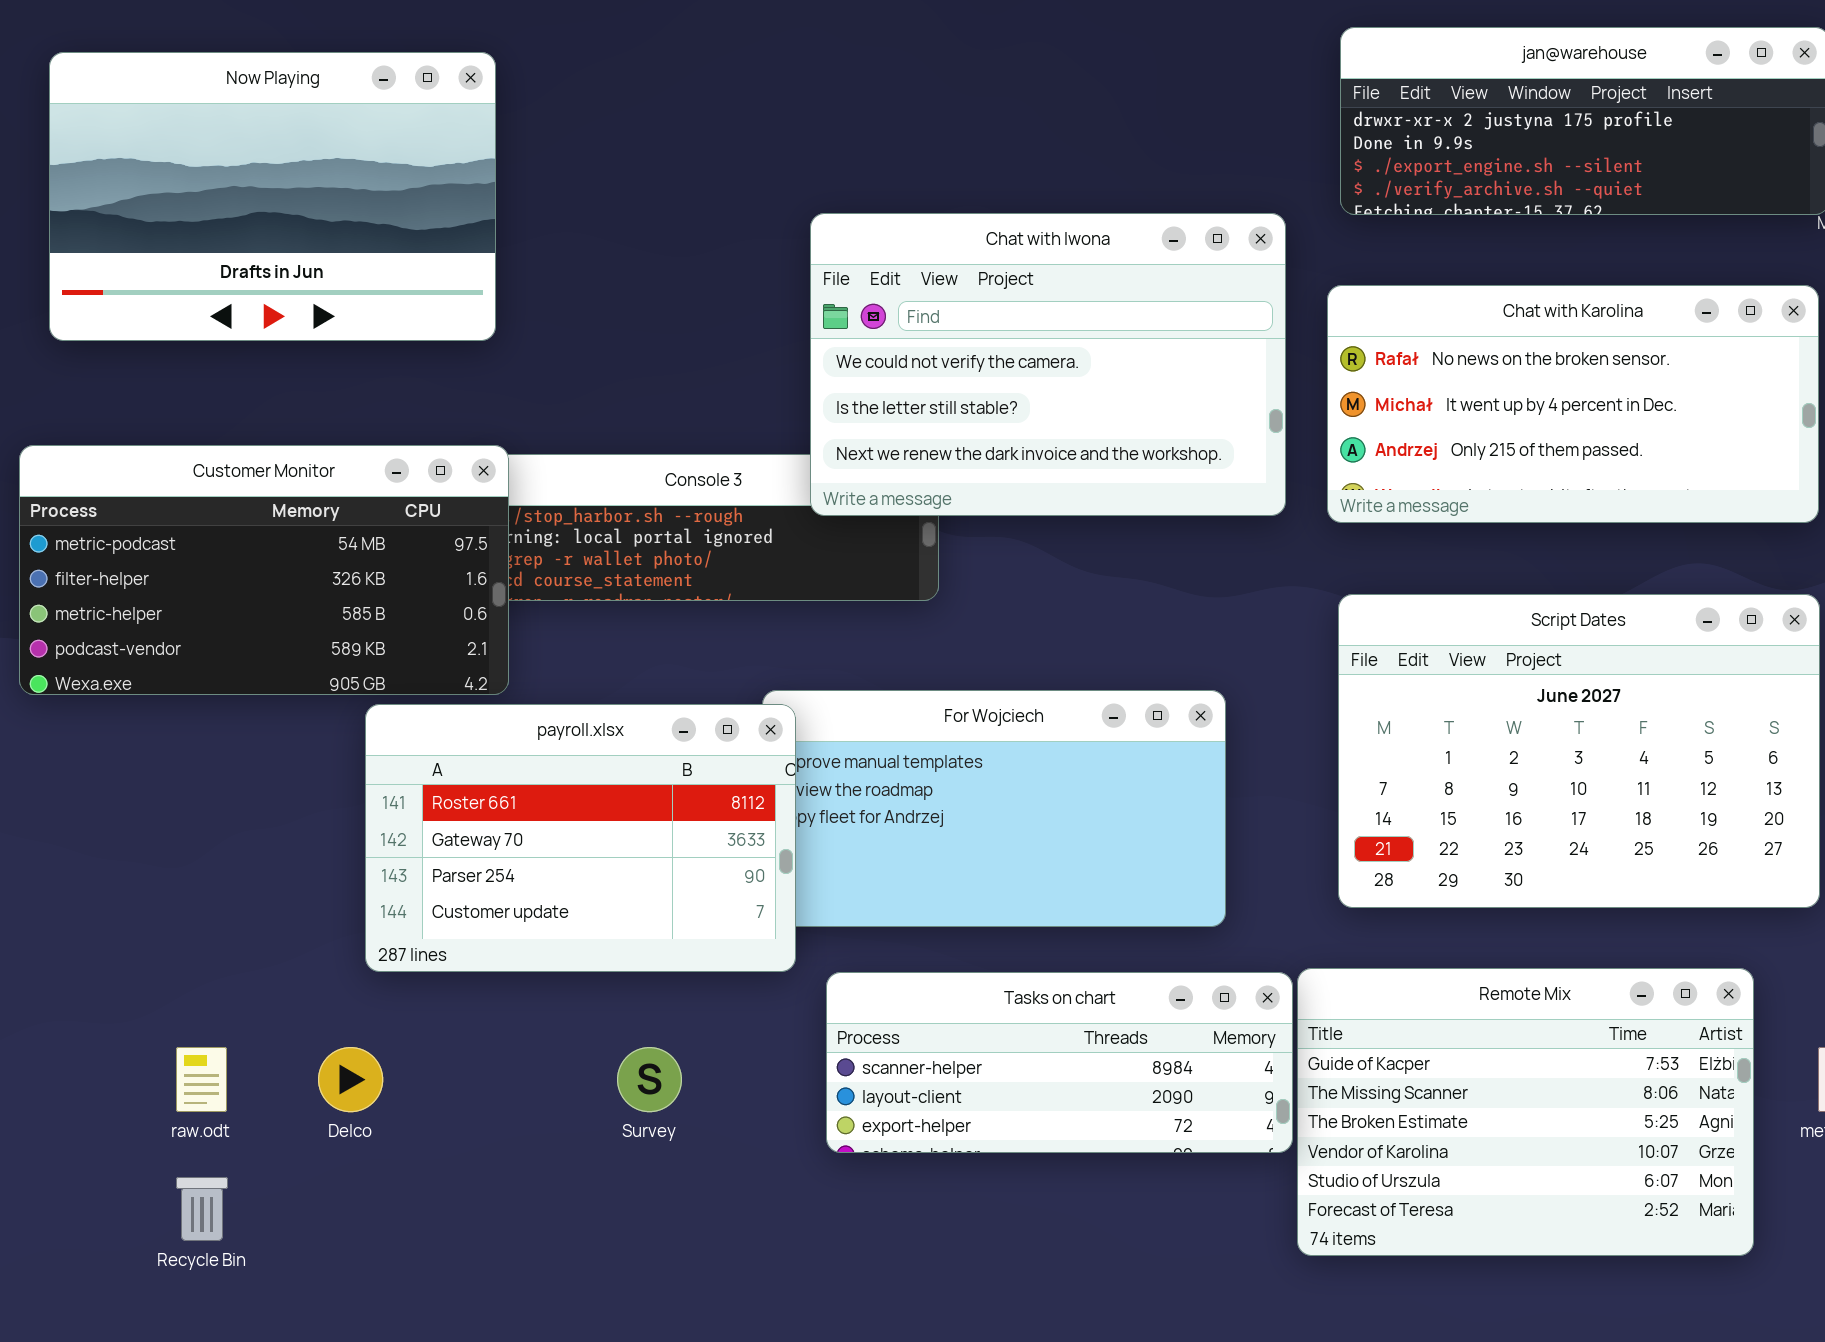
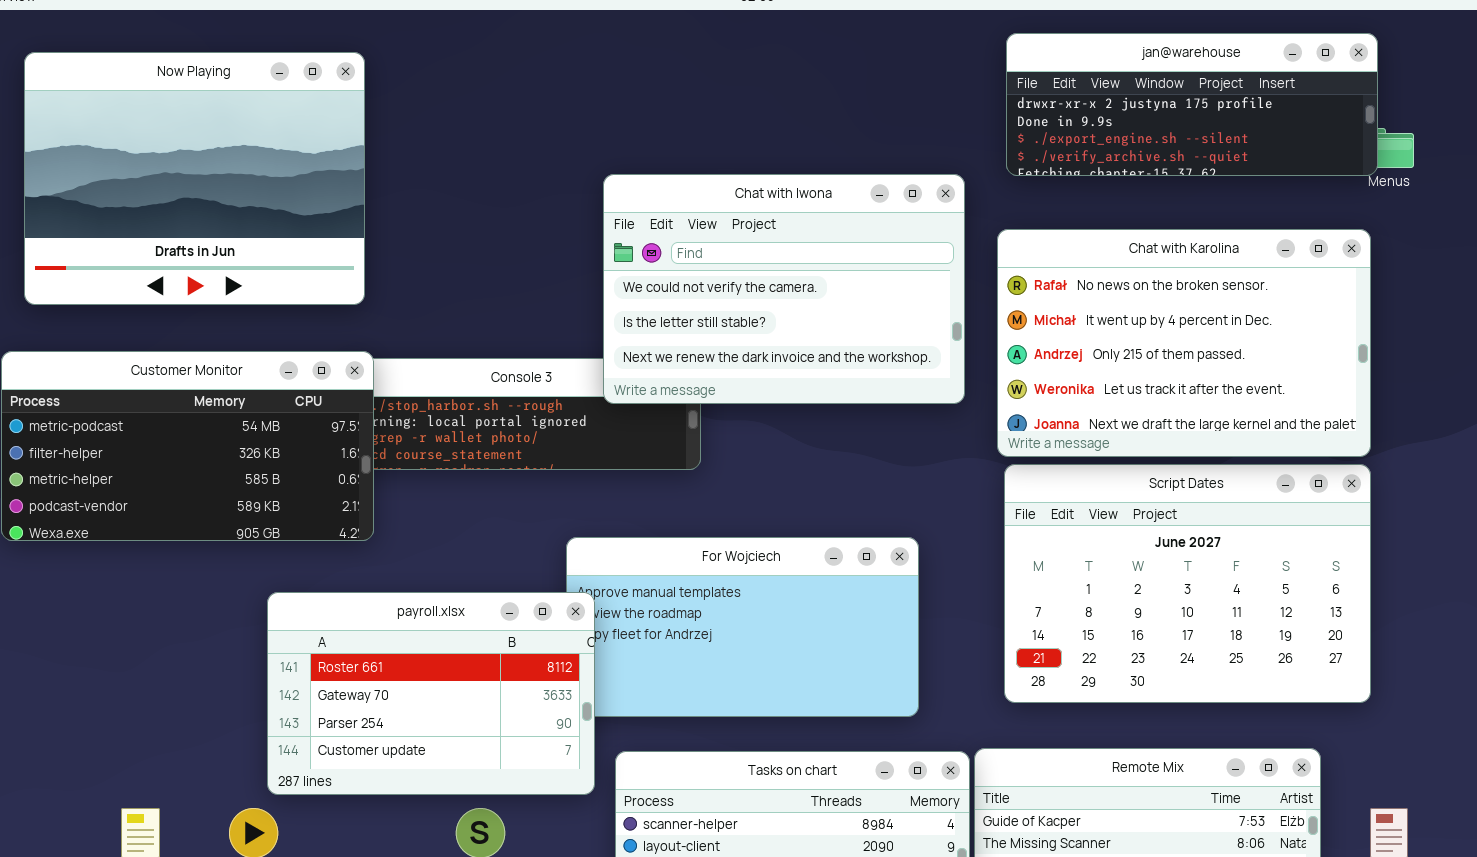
Now Playing: [49,52,496,341] -> [24,52,365,305], resized
Chat with Karolina: [1327,285,1819,523] -> [997,229,1371,457], resized
payroll.xlsx: [365,704,796,972] -> [267,592,595,795], moved

